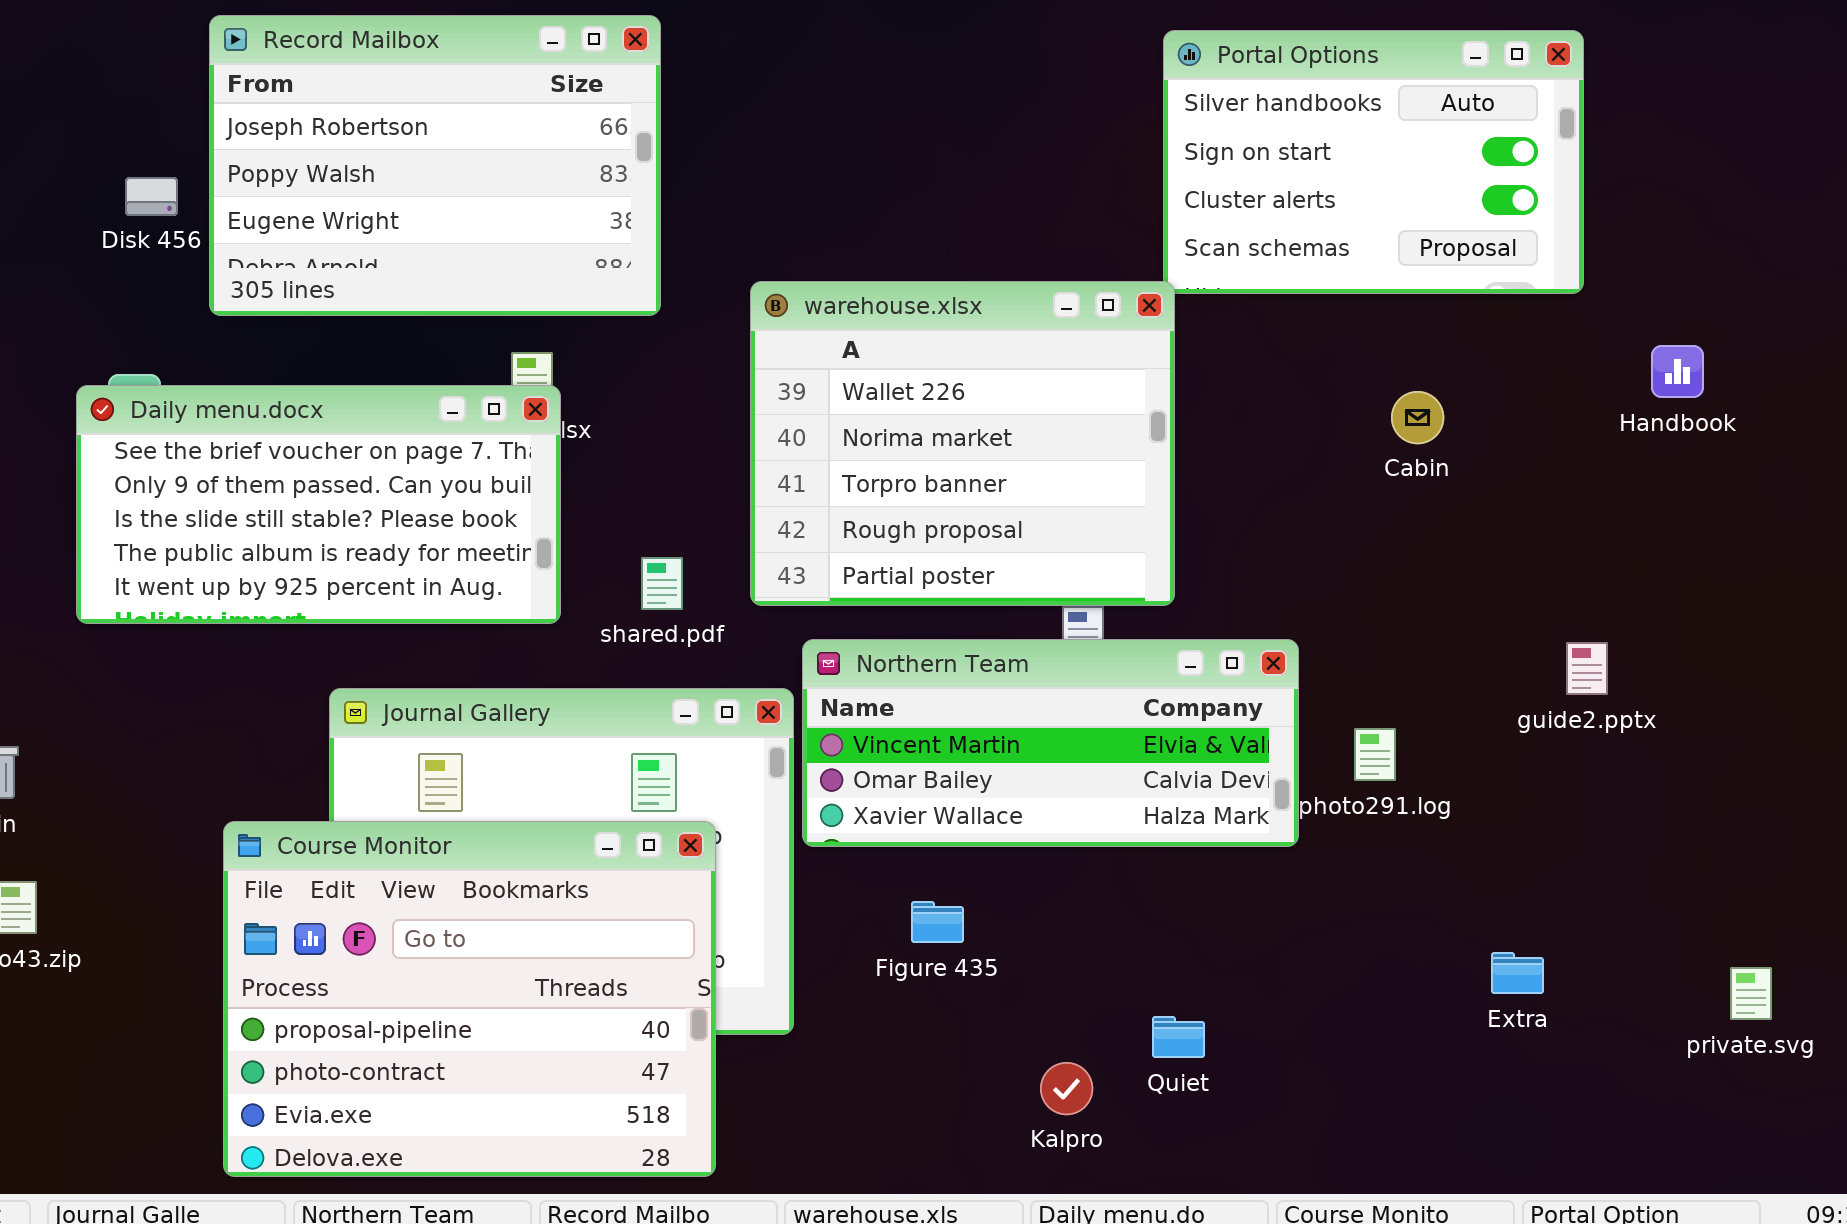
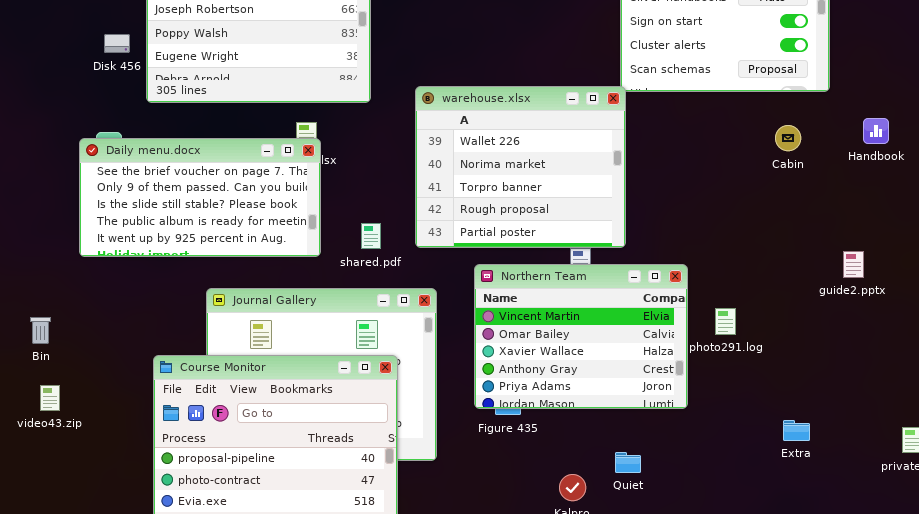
Cabin: [1391,391,1444,444] -> [775,125,801,151], moved
Northern Team: [802,639,1299,847] -> [474,264,688,409], resized
guide2.pptx: [1566,642,1608,695] -> [843,251,864,278], moved

